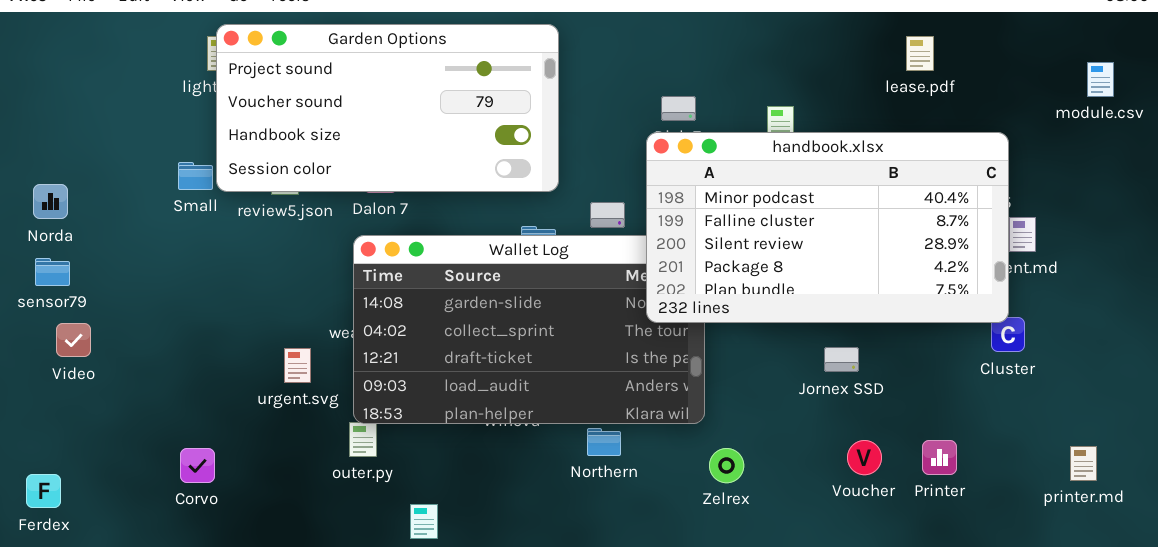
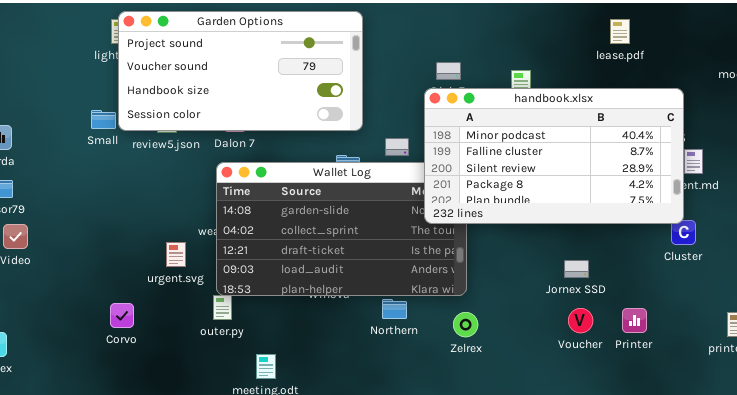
Jornex SSD: [824,347,859,372] -> [564,260,589,278], moved
Corvo: [180,448,215,483] -> [110,303,134,328], moved
Zelrex: [709,448,744,483] -> [453,312,478,337], moved

